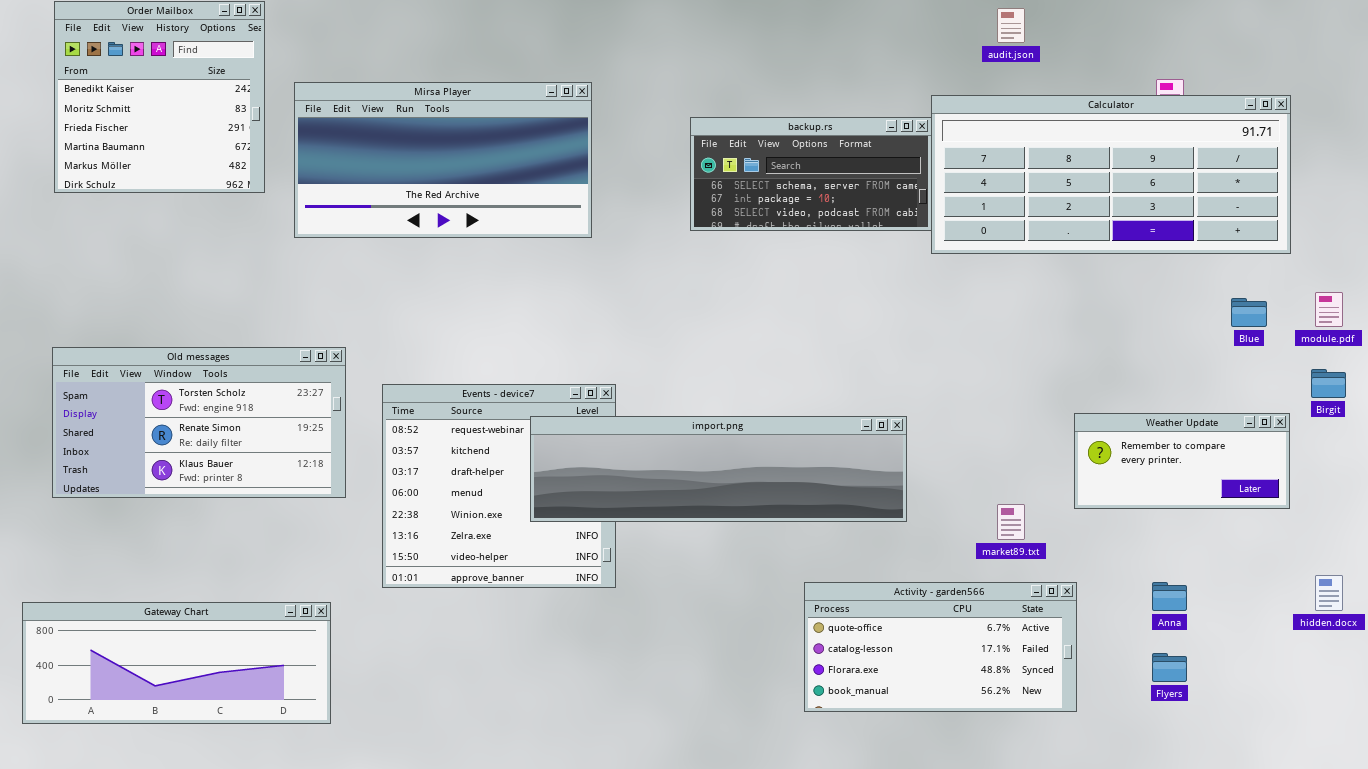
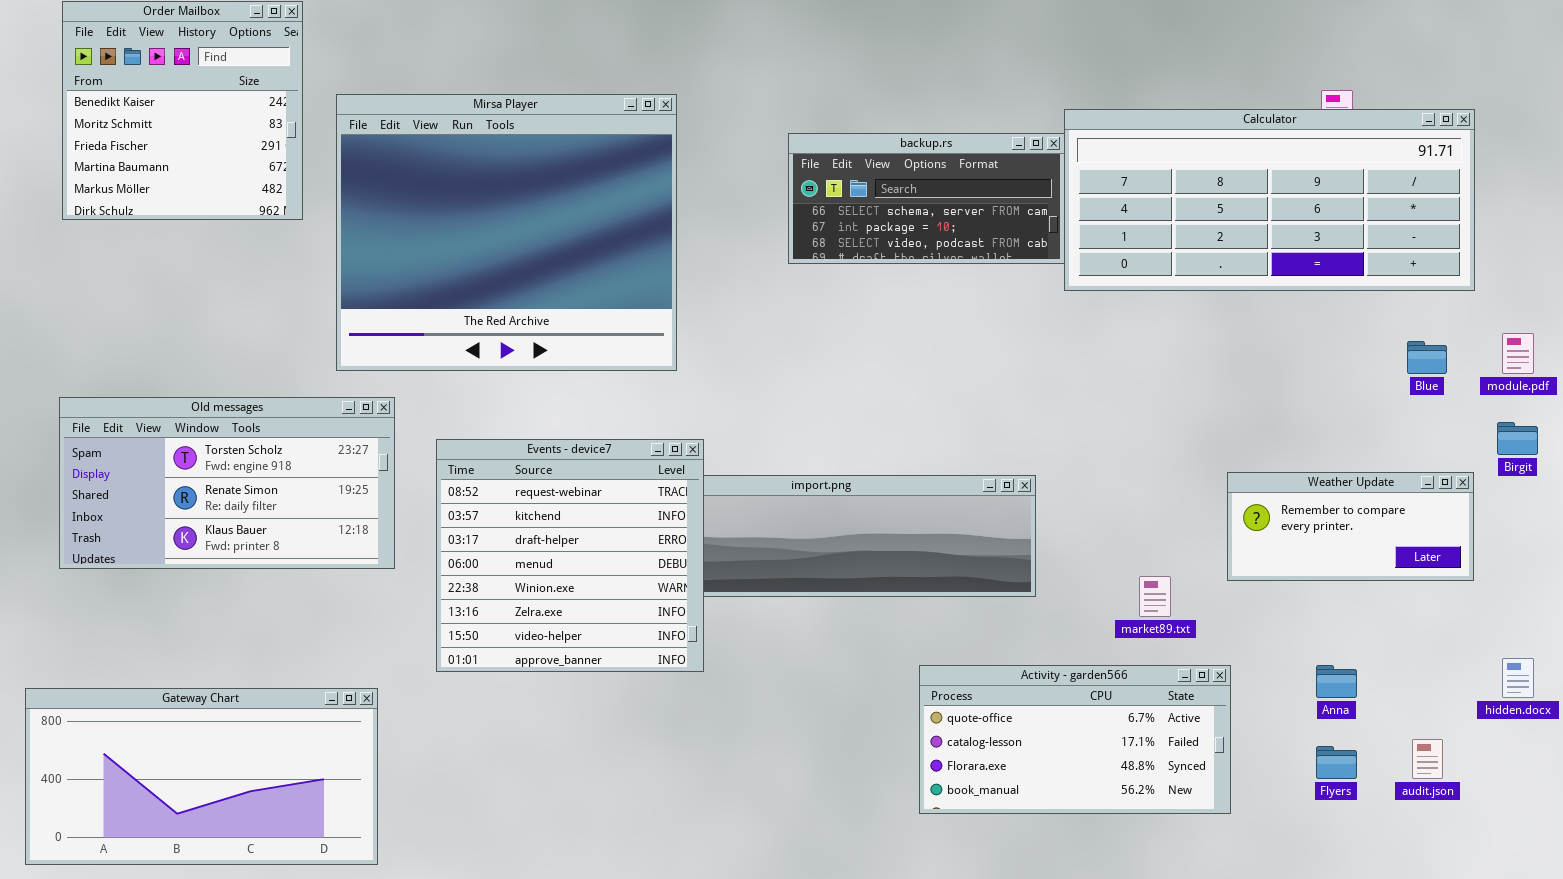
audit.json: [997,8,1025,43] -> [1412,739,1443,779], moved
Mirsa Player: [294,82,592,238] -> [336,94,677,371], resized
Events - device7: [382,384,616,588] -> [436,439,704,672], raised
Gateway Chart: [22,602,331,724] -> [25,688,378,865], resized

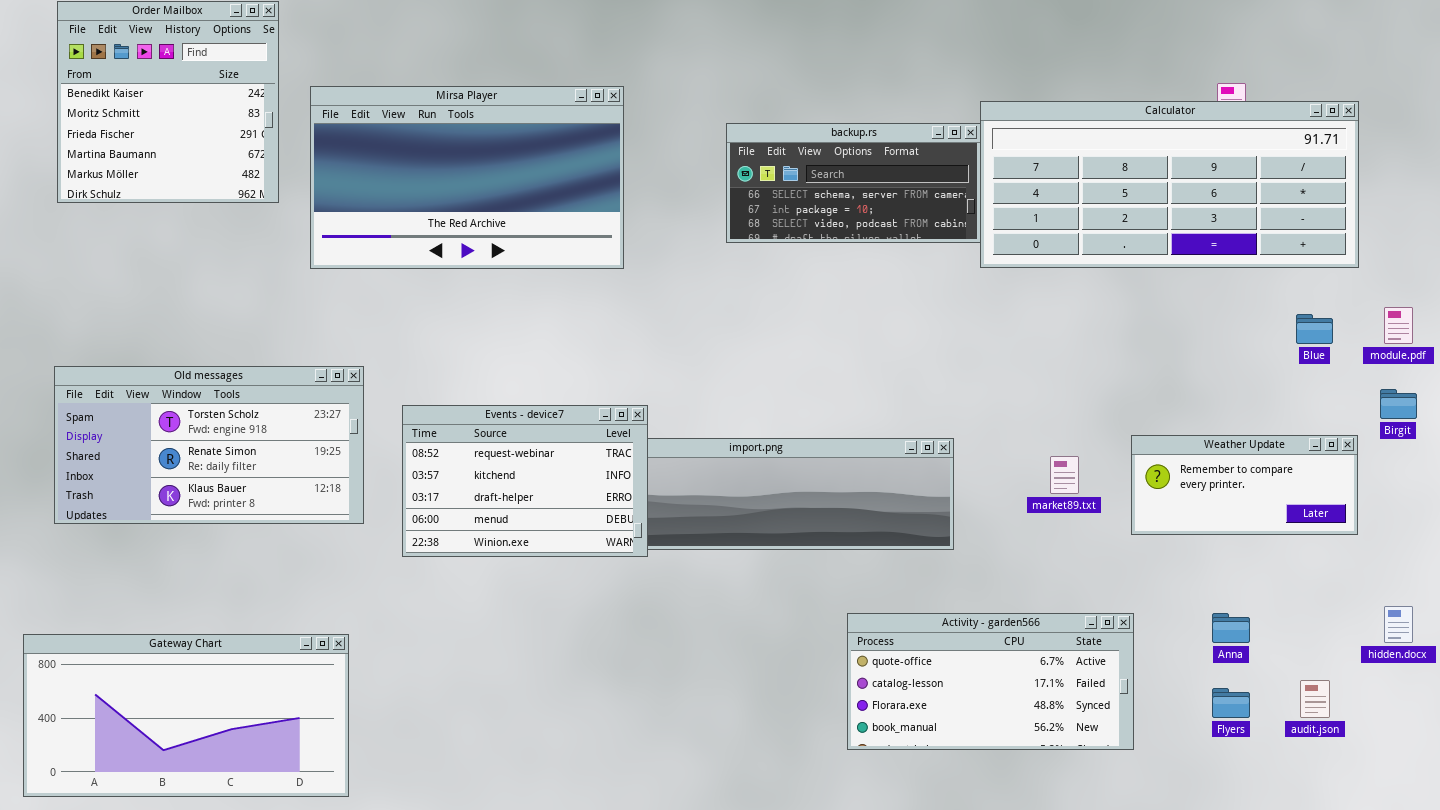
Mirsa Player: [336,94,677,371] -> [310,86,624,269], resized
Events - device7: [436,439,704,672] -> [402,405,648,557], resized
market89.txt: [1139,576,1171,617] -> [1050,456,1079,494], moved

